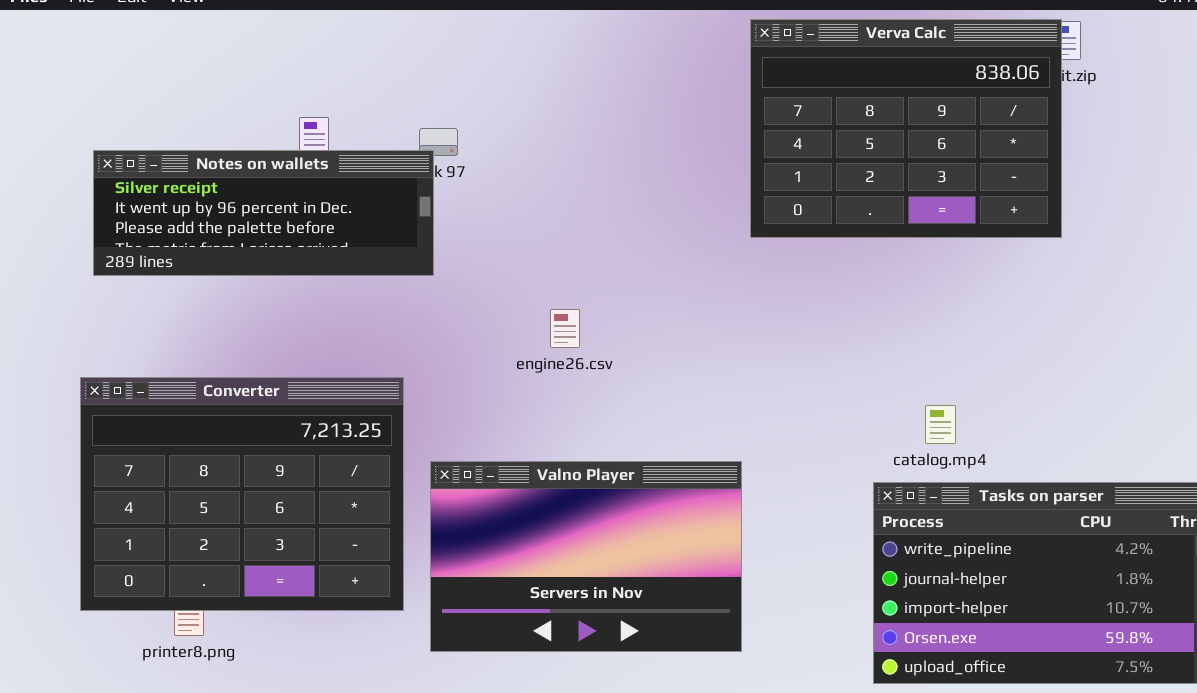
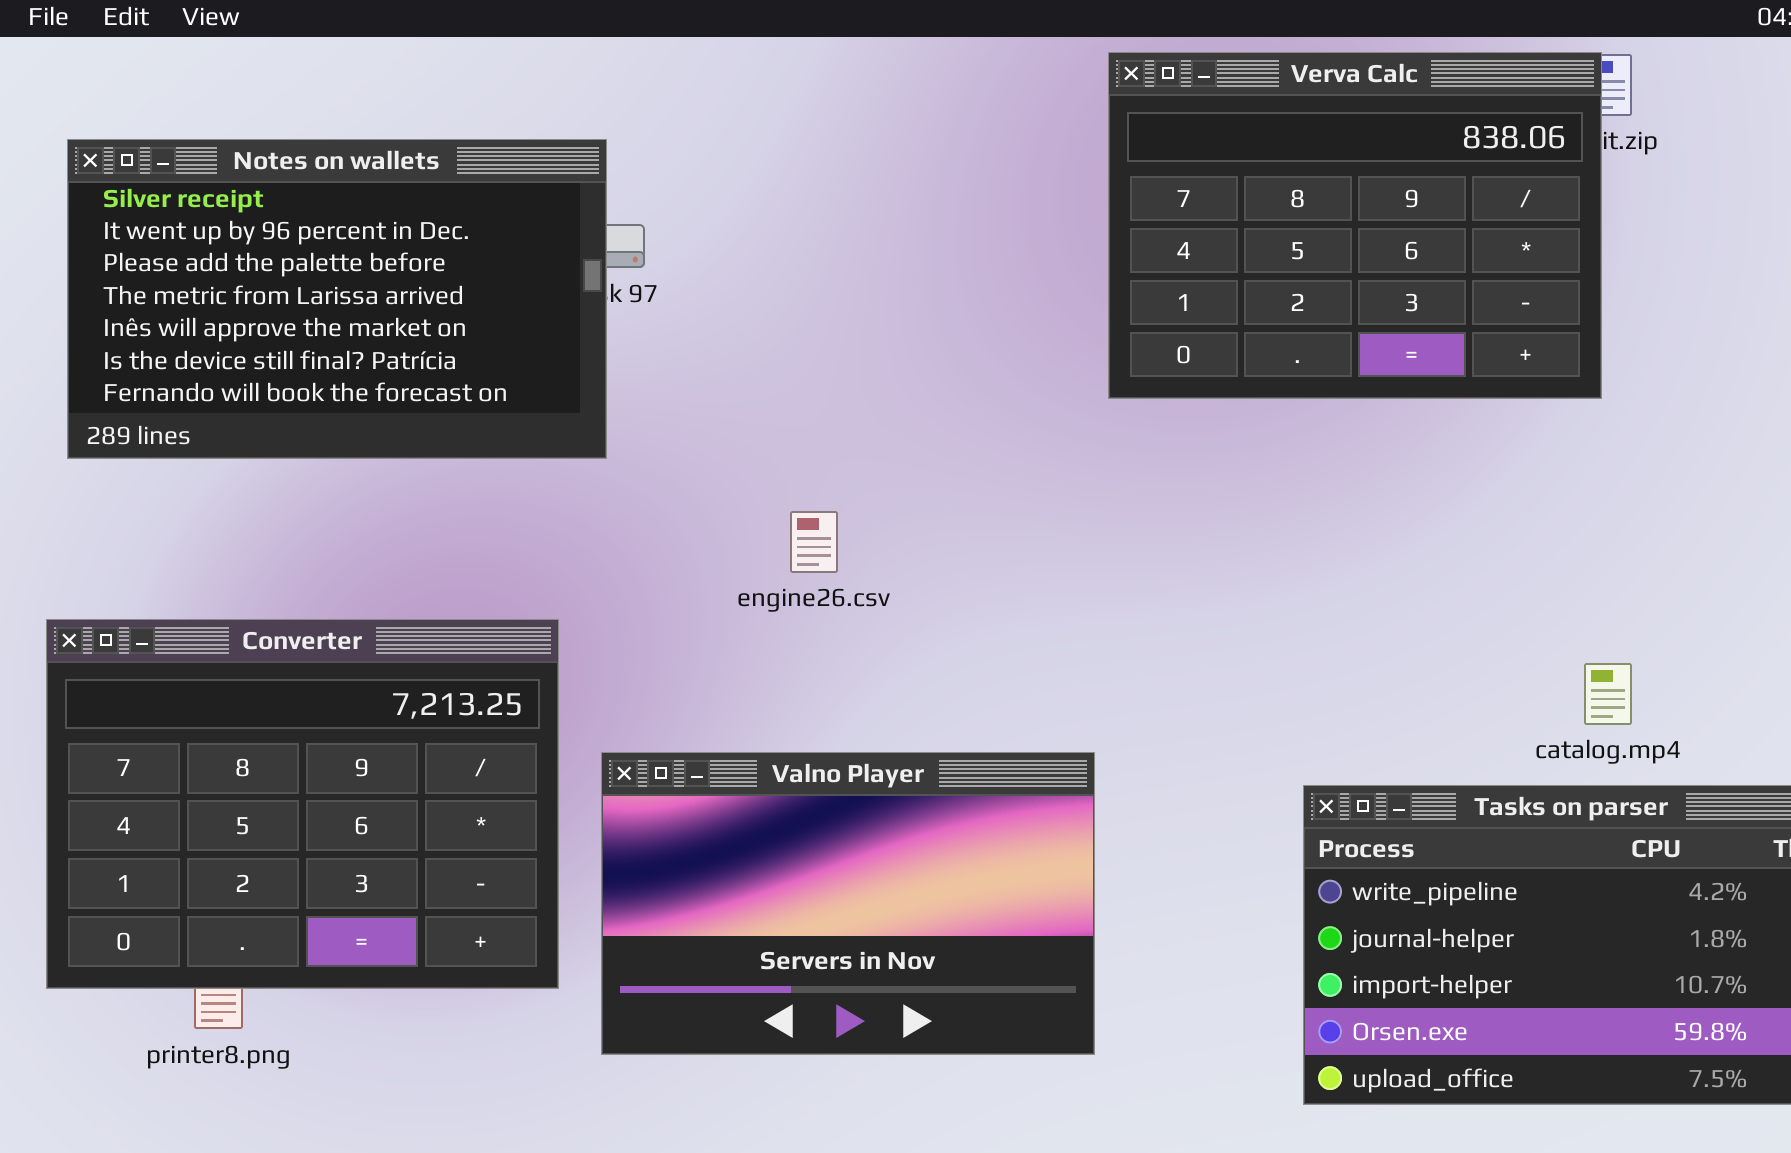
Notes on wallets: [93,150,434,276] -> [67,139,607,459], resized
catalog.mp4: [925,405,956,444] -> [1584,663,1632,725], moved

